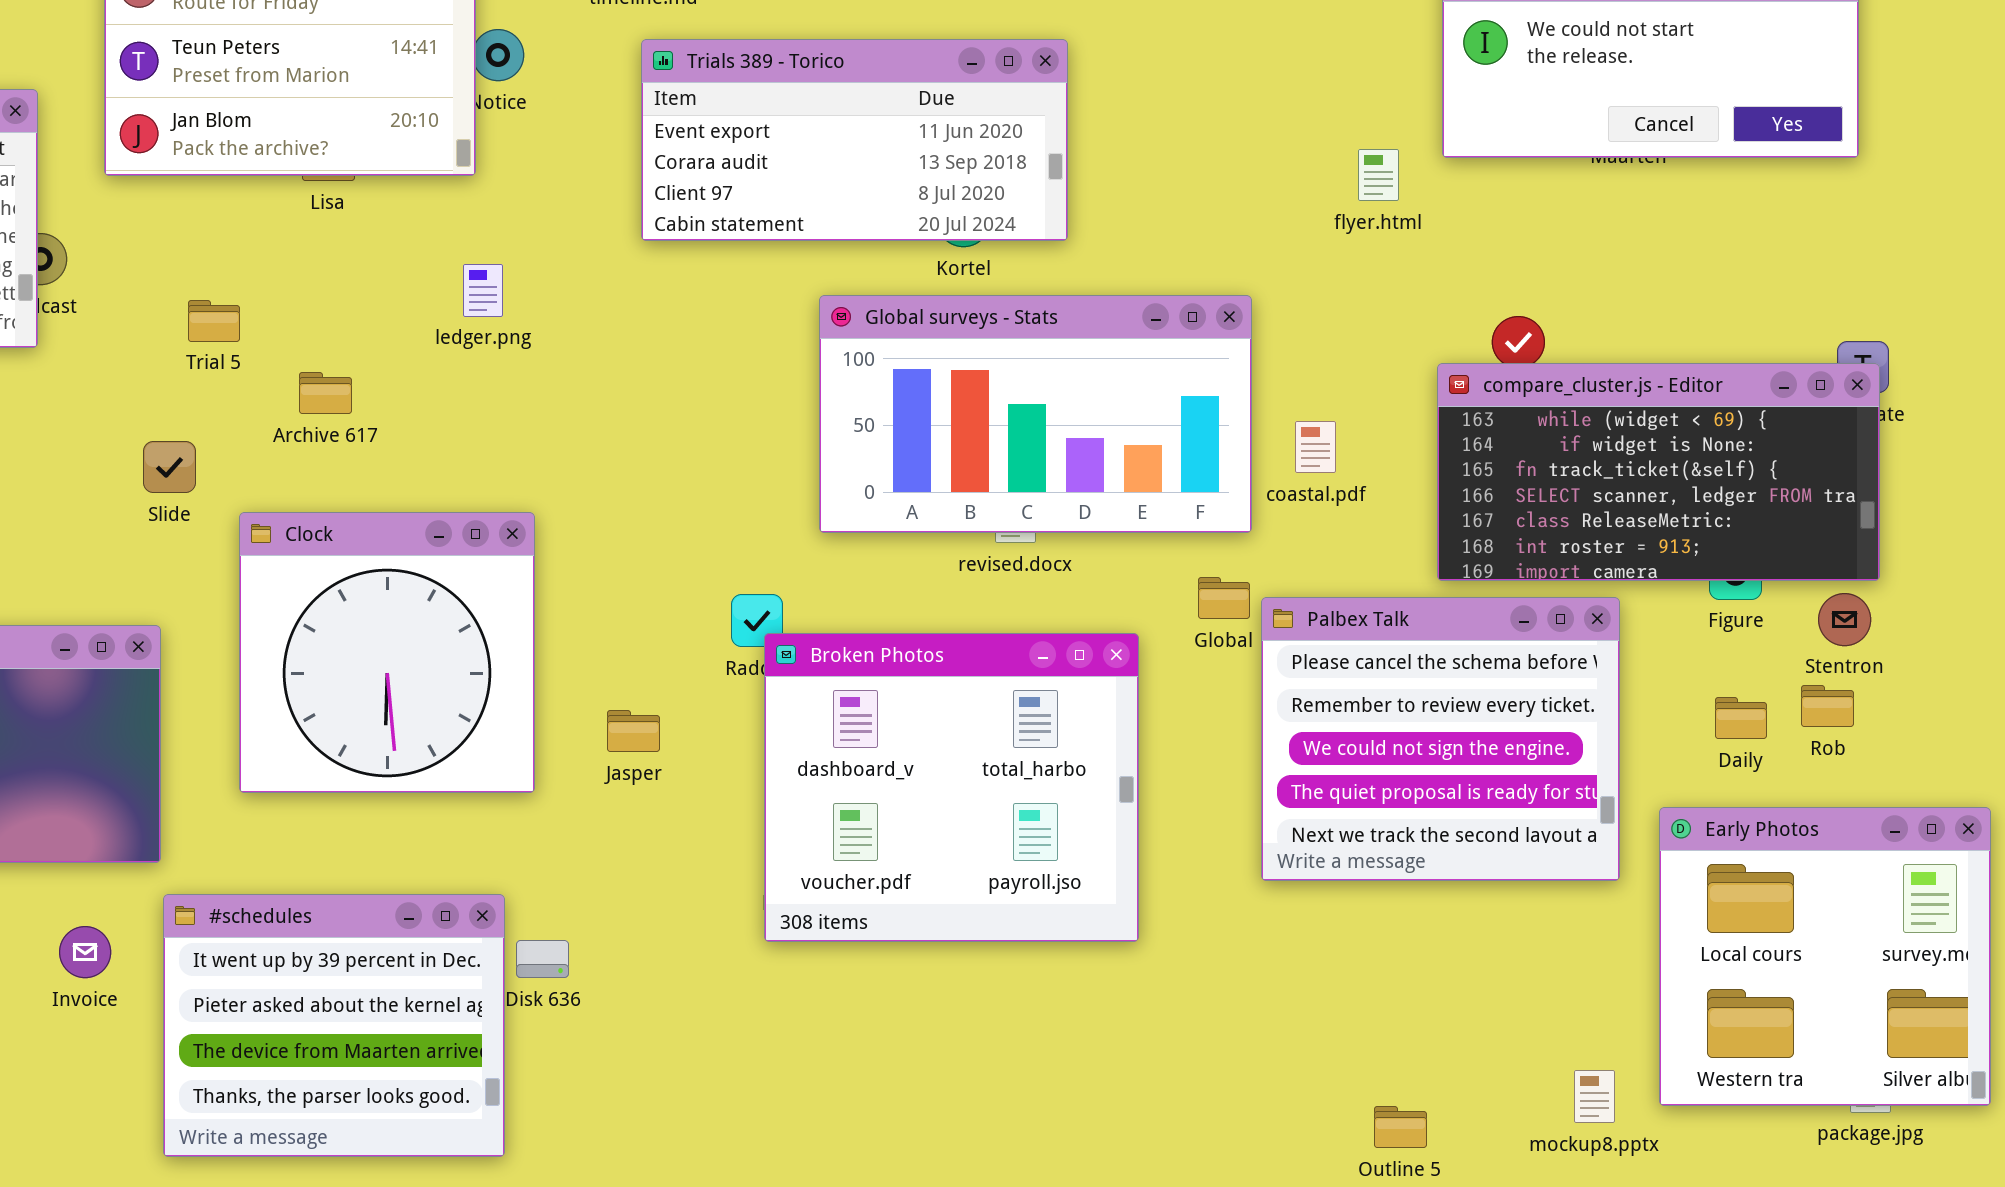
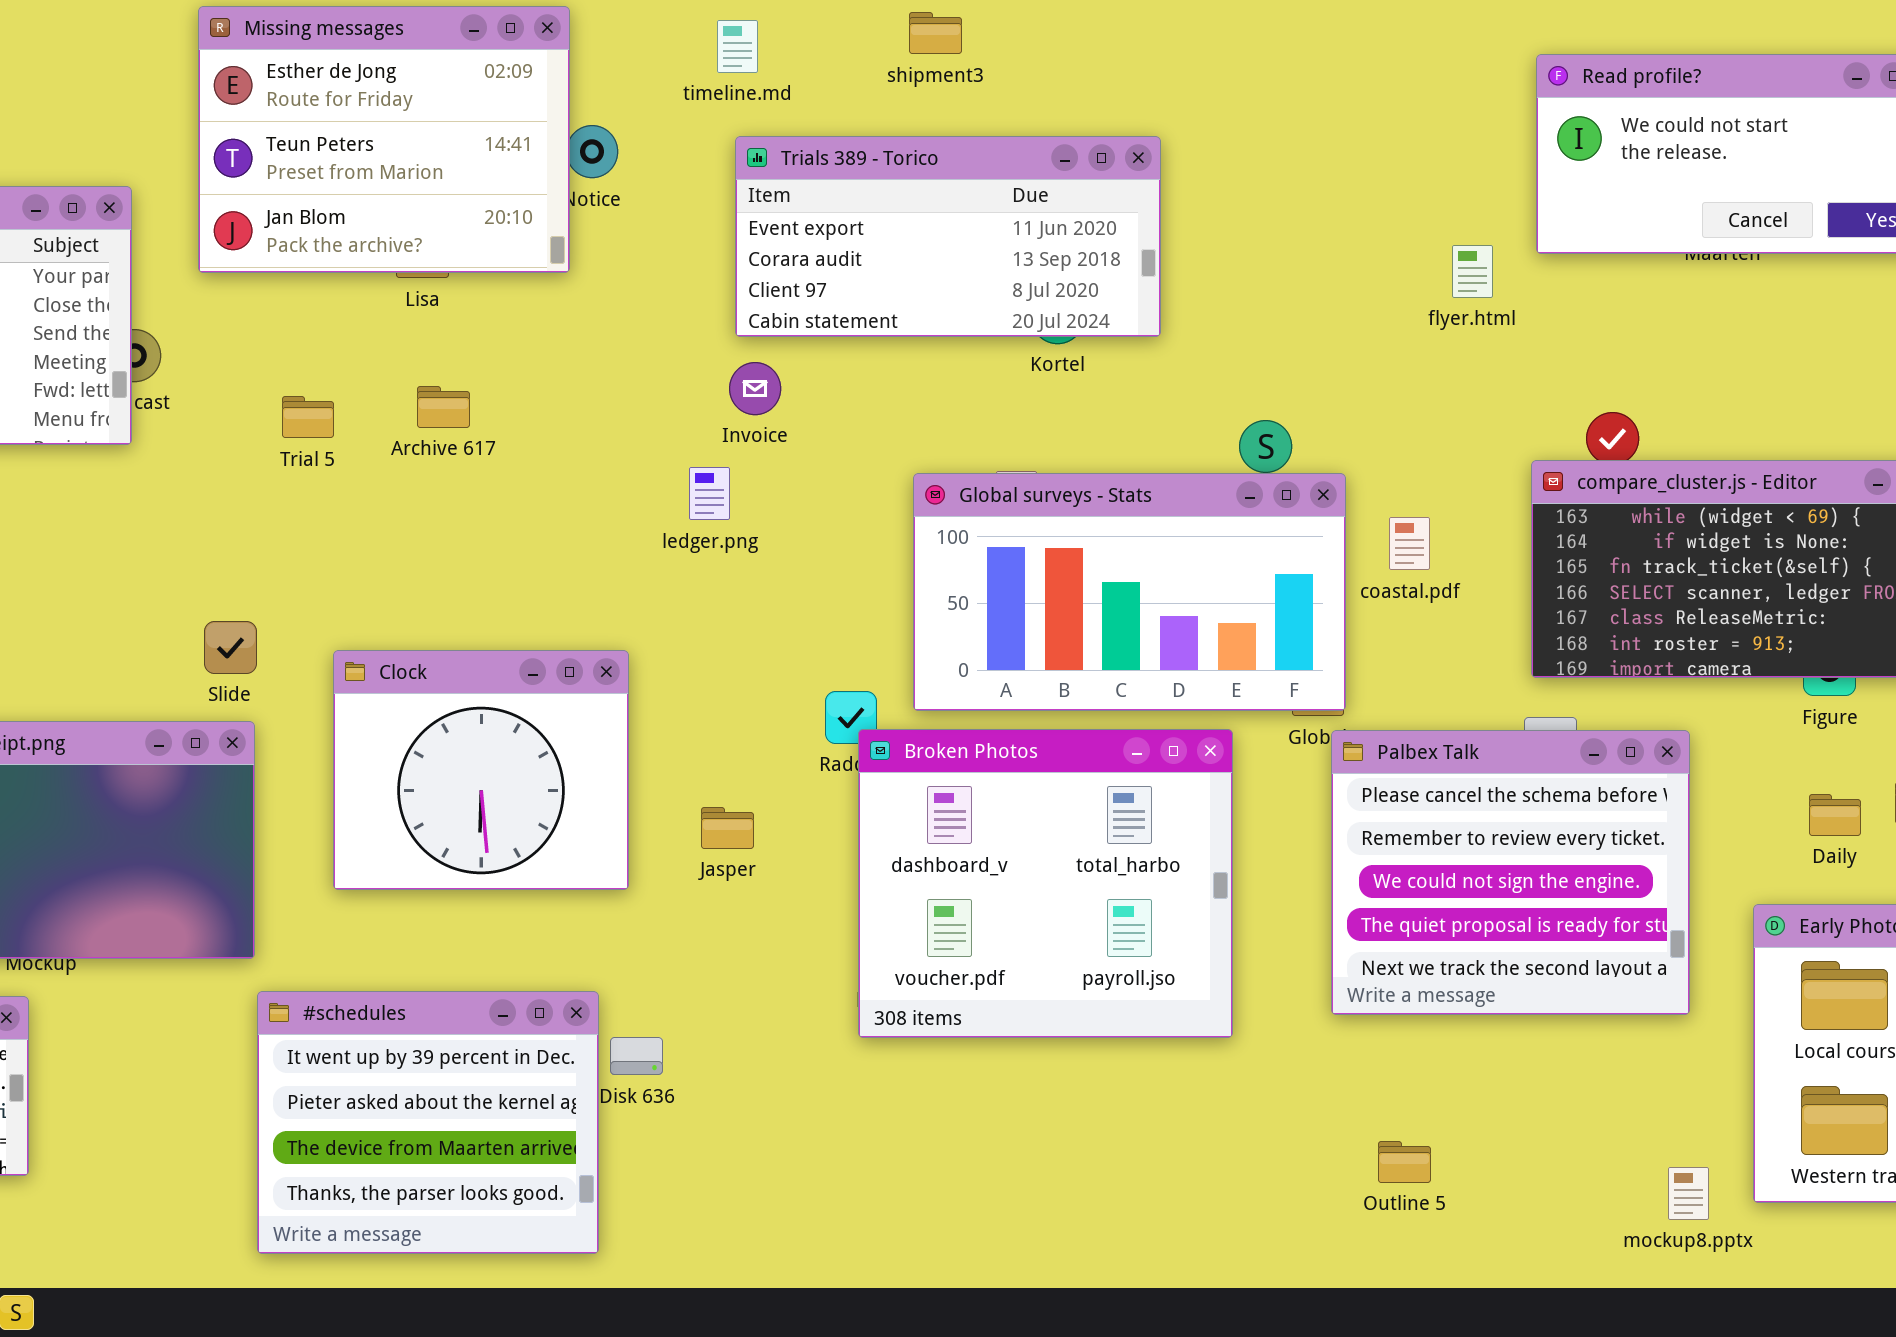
ledger.png: [463,264,503,317] -> [689,467,730,520], moved
Global surveys - Stats: [819,295,1252,533] -> [913,473,1346,711], moved
Archive 617: [299,372,352,414] -> [417,386,470,428], moved
Slide: [143,441,196,493] -> [204,621,257,674], moved
Clock: [239,512,535,793] -> [333,650,629,890], resized
Palbex Talk: [1261,597,1620,881] -> [1331,730,1690,1015], moved
Invoice: [59,926,111,978] -> [729,362,781,415], moved
Outline 5: [1374,1106,1427,1148] -> [1378,1141,1431,1183], moved

